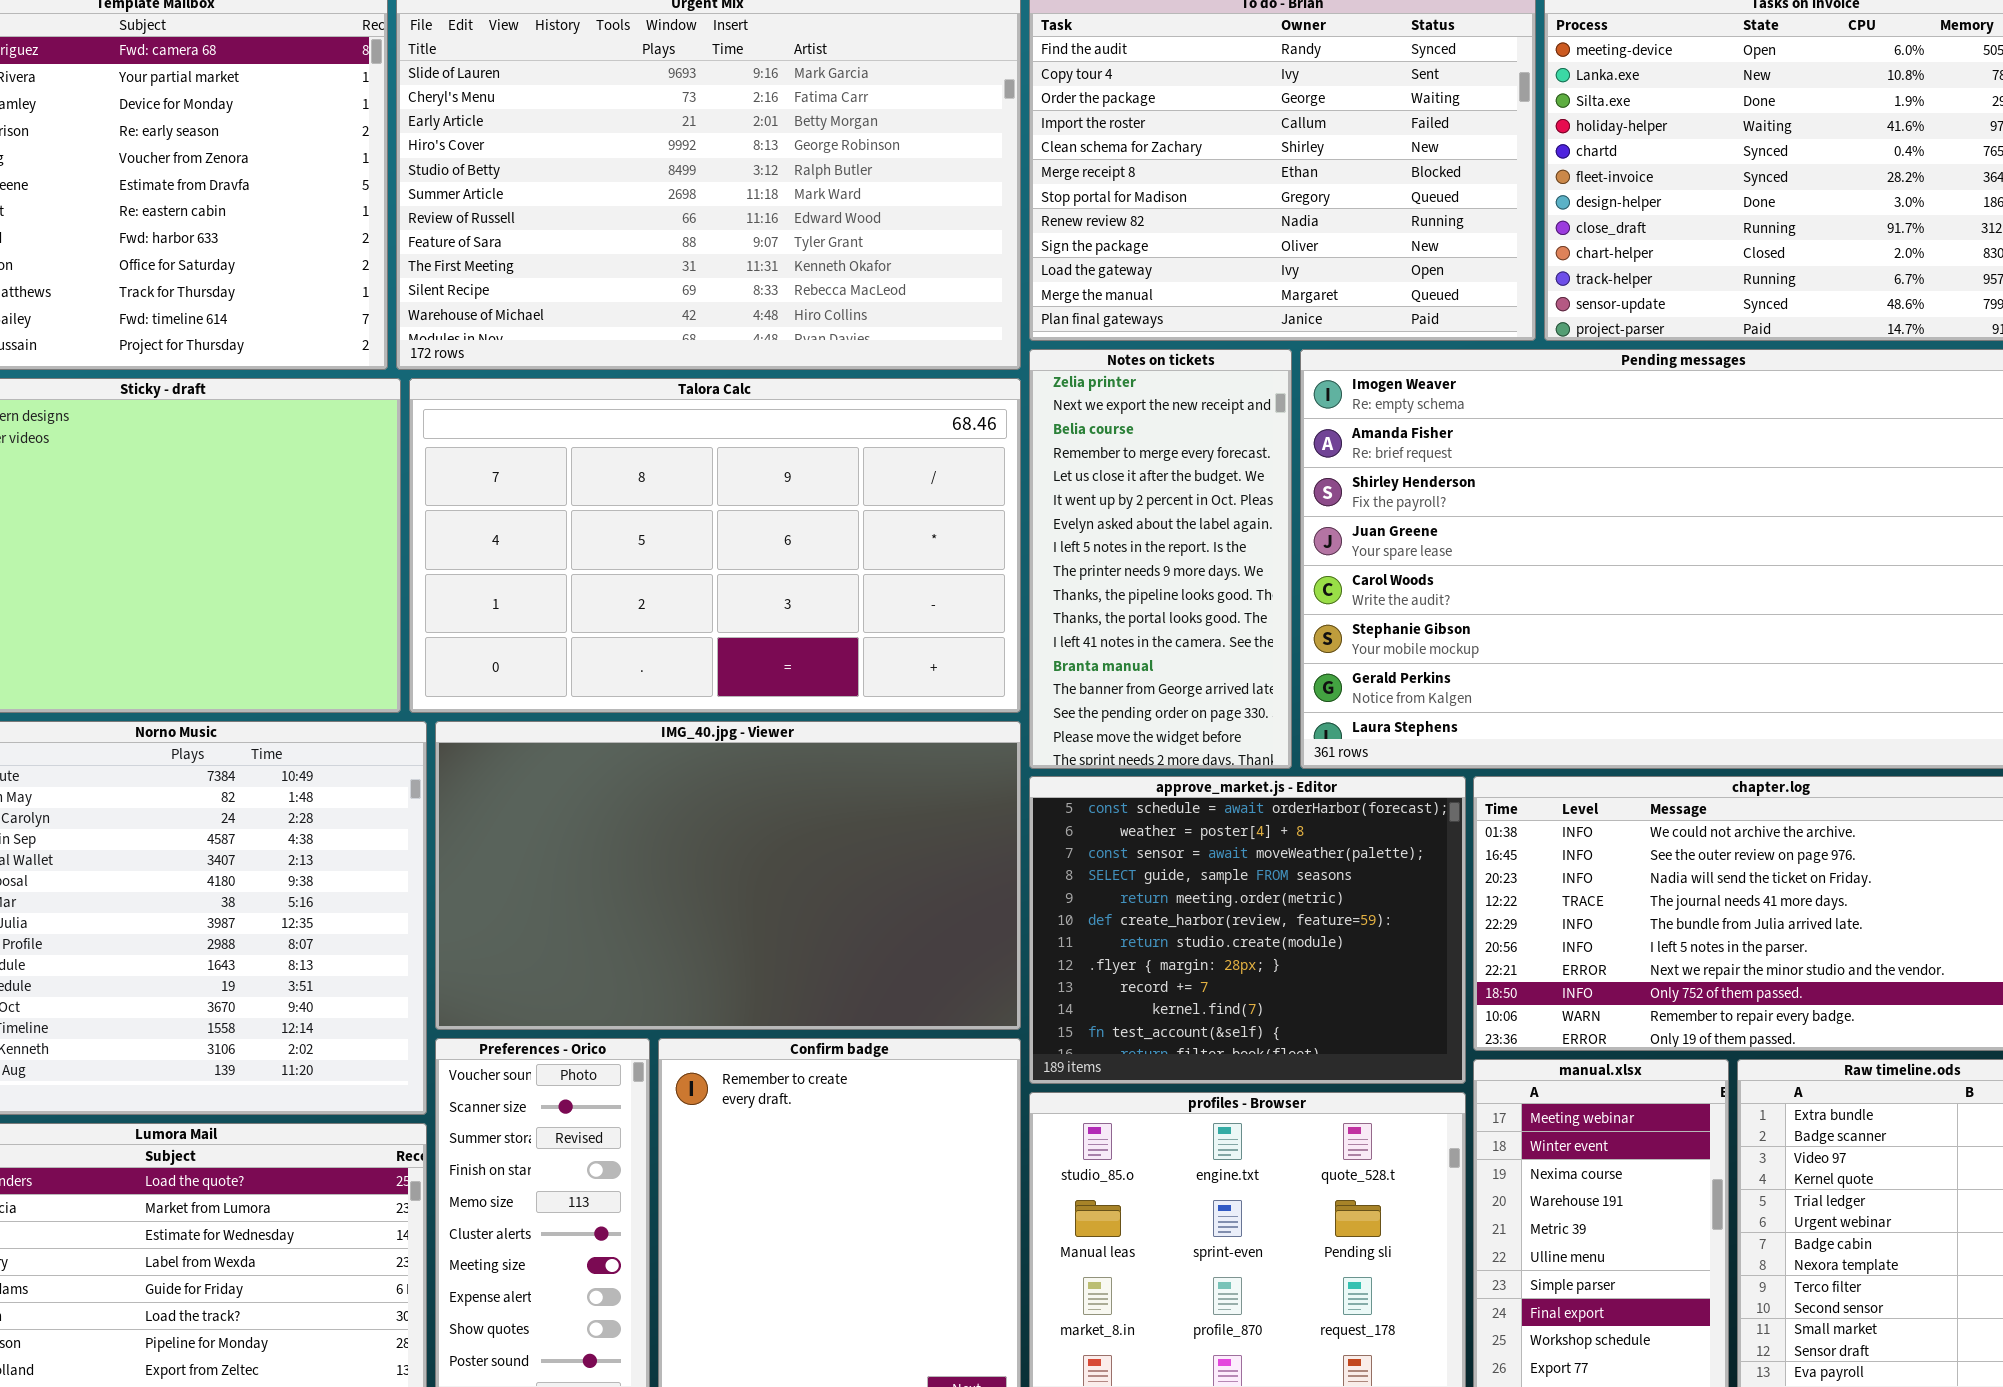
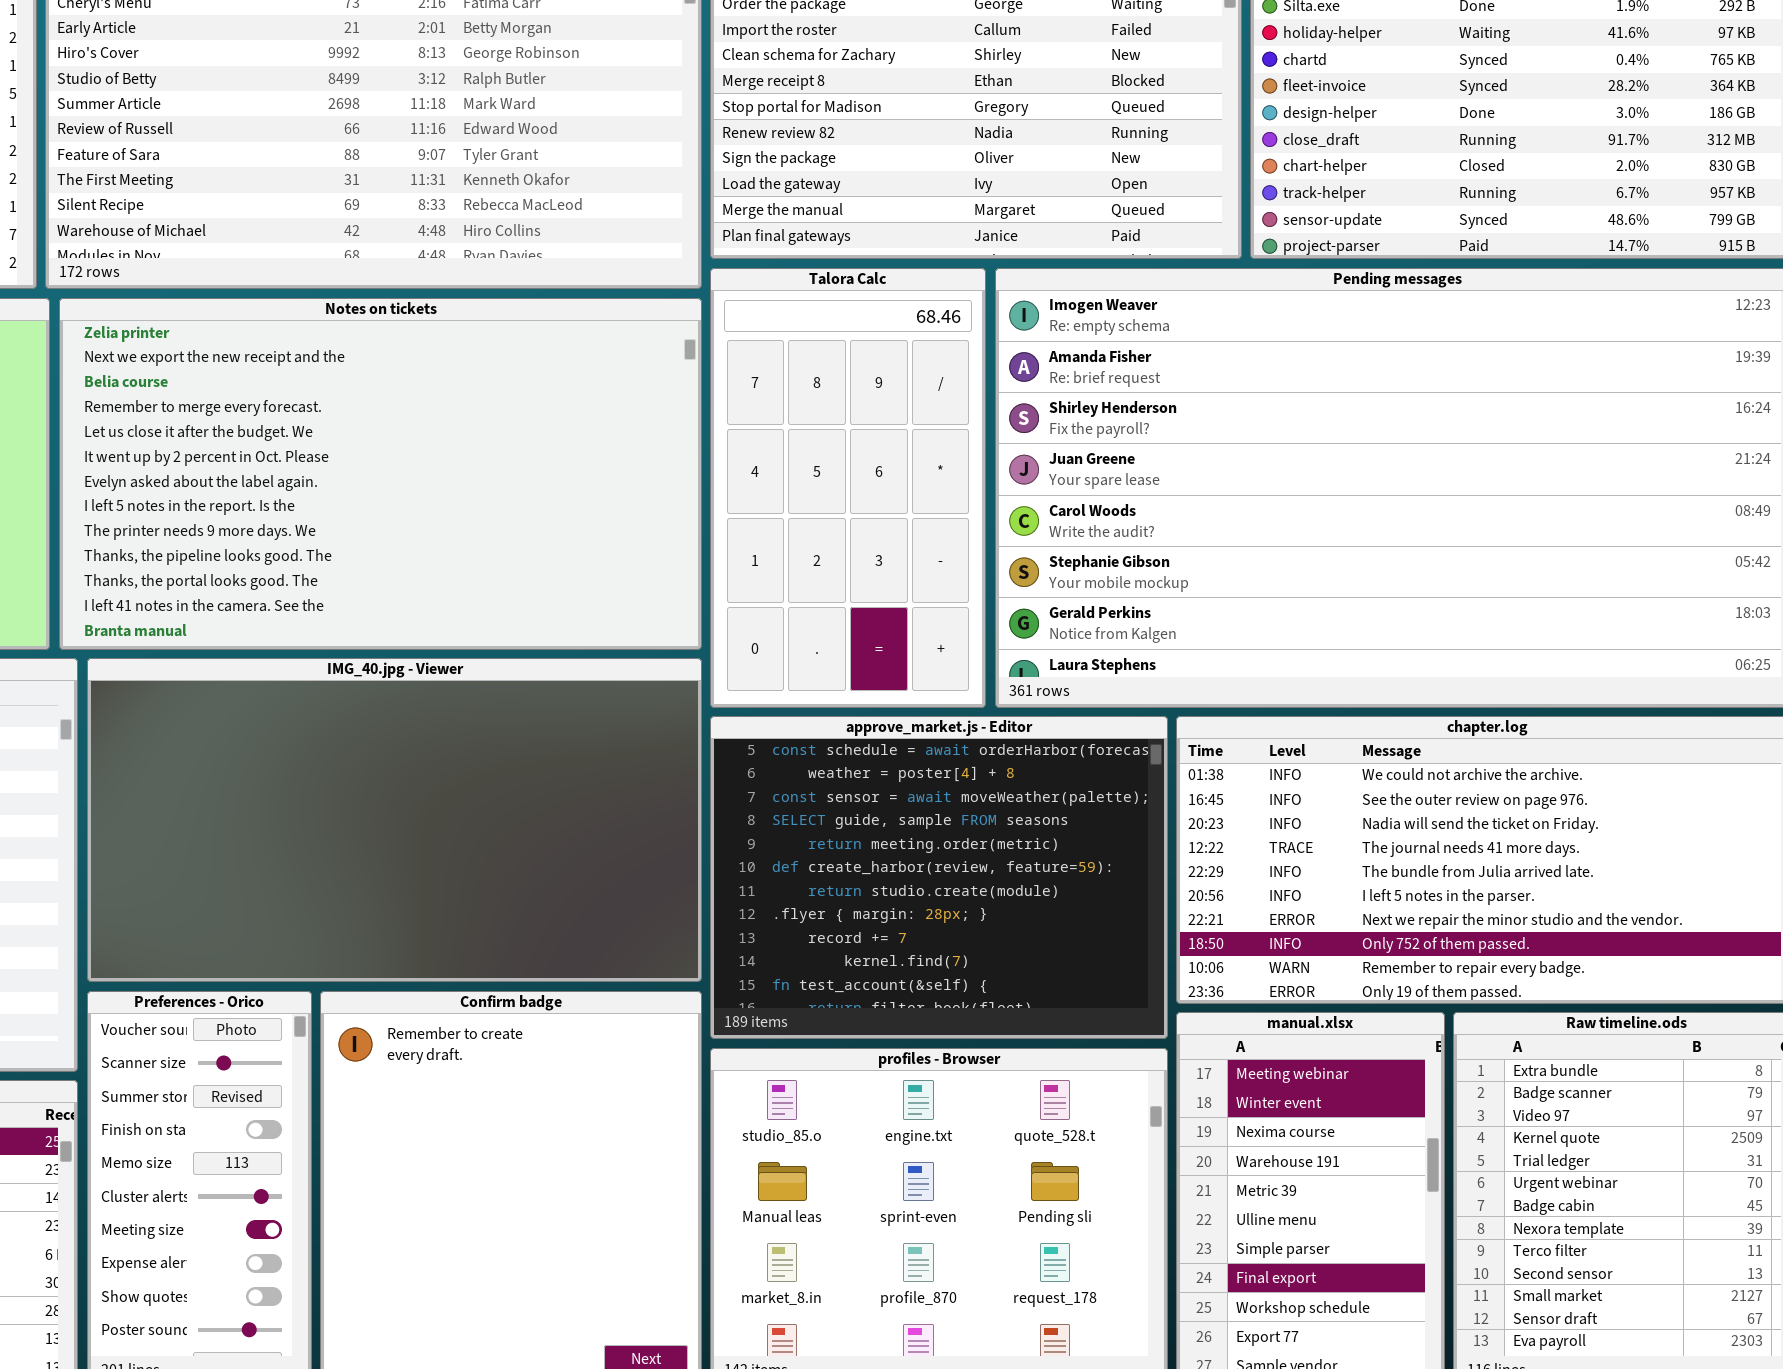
Notes on tickets: [1029,349,1292,769] -> [59,298,702,650], moved, resized
Talora Calc: [409,378,1021,713] -> [710,268,986,708], moved, resized

